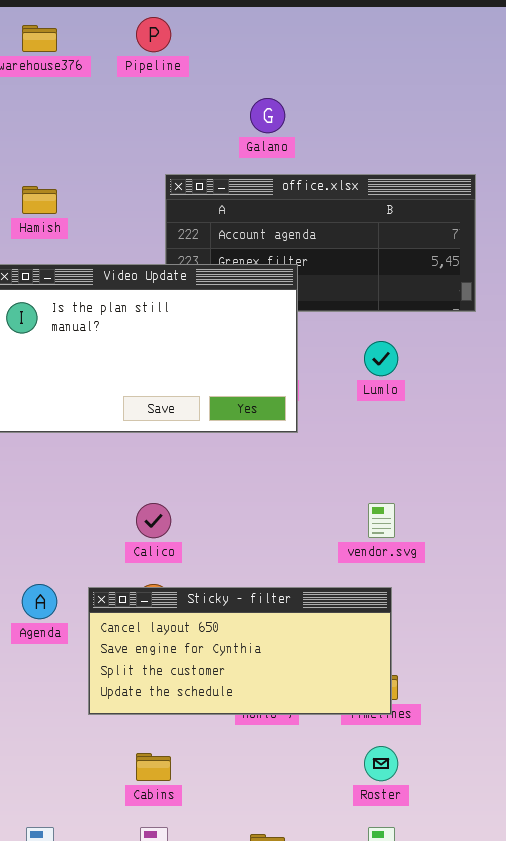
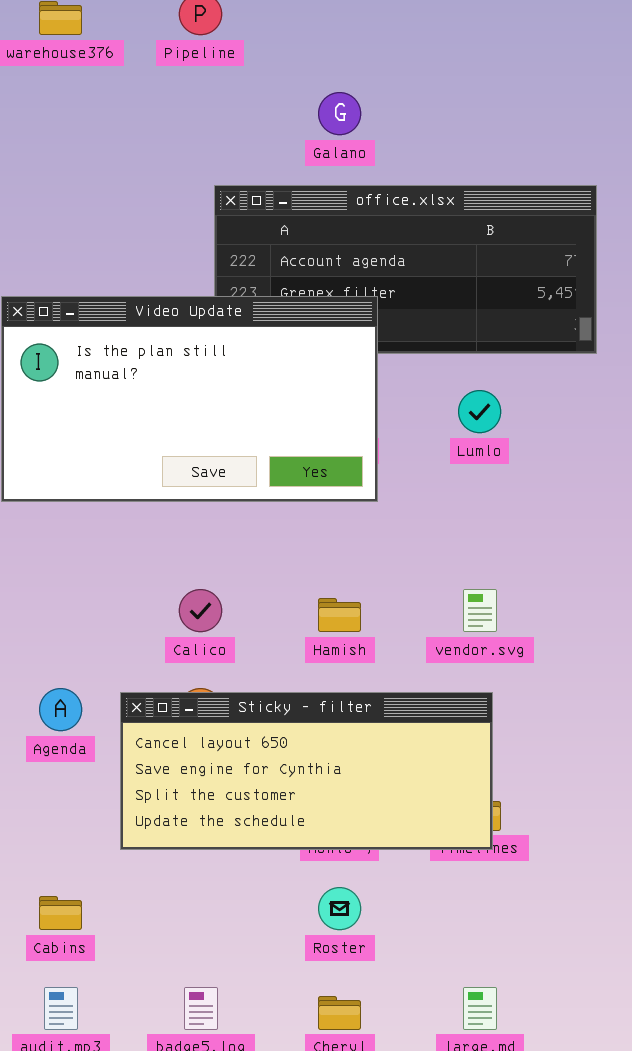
Hamish: [22,186,57,214] -> [318,598,361,632], moved
Roster: [364,746,398,781] -> [318,887,361,930], moved
Cabins: [136,753,171,781] -> [39,896,82,930], moved

